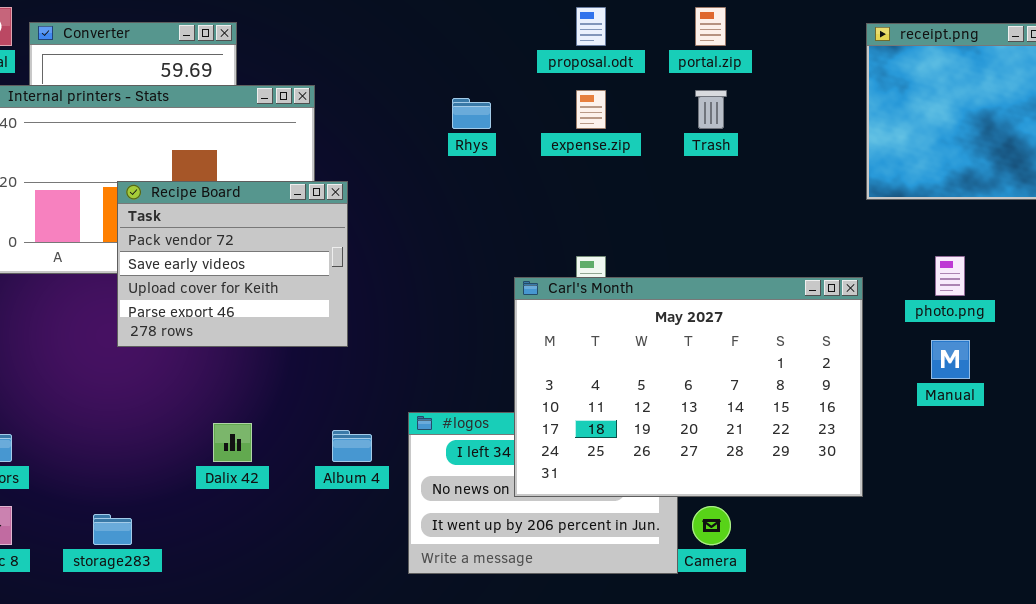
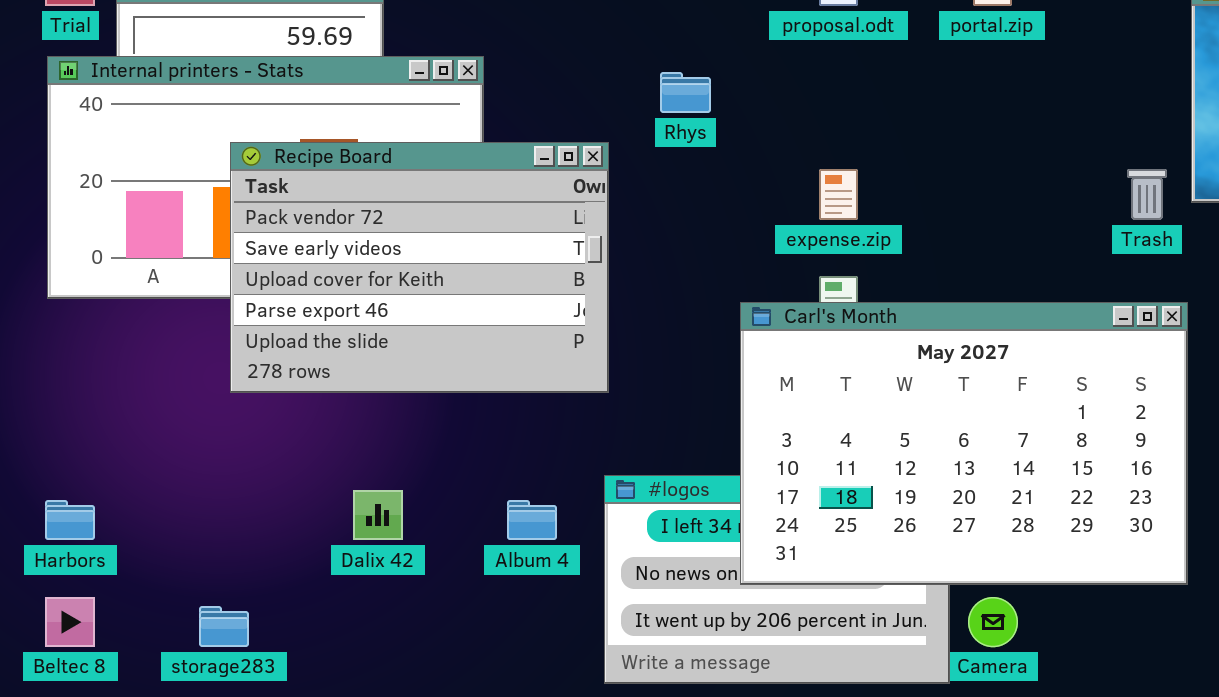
expense.zip: [576,90,606,129] -> [819,169,858,220], moved
Trash: [695,90,727,129] -> [1127,169,1167,220], moved
Recipe Board: [117,181,348,347] -> [230,142,609,393], resized

